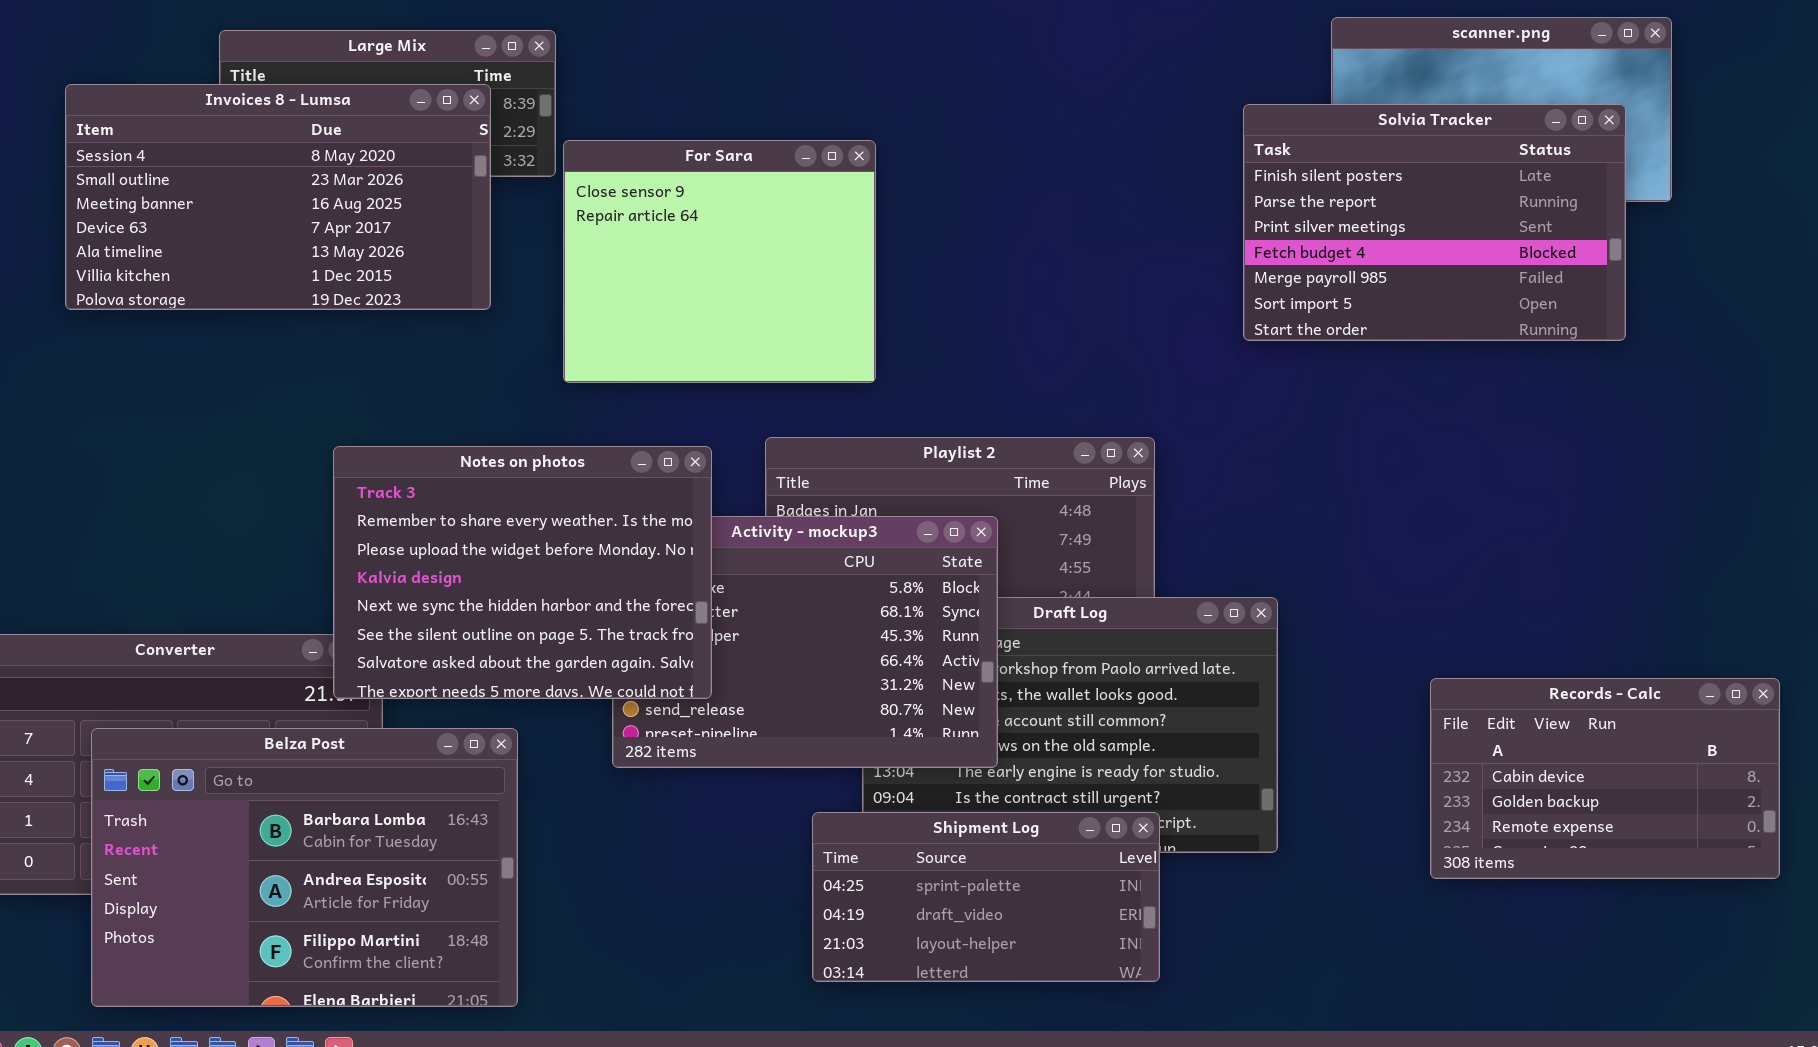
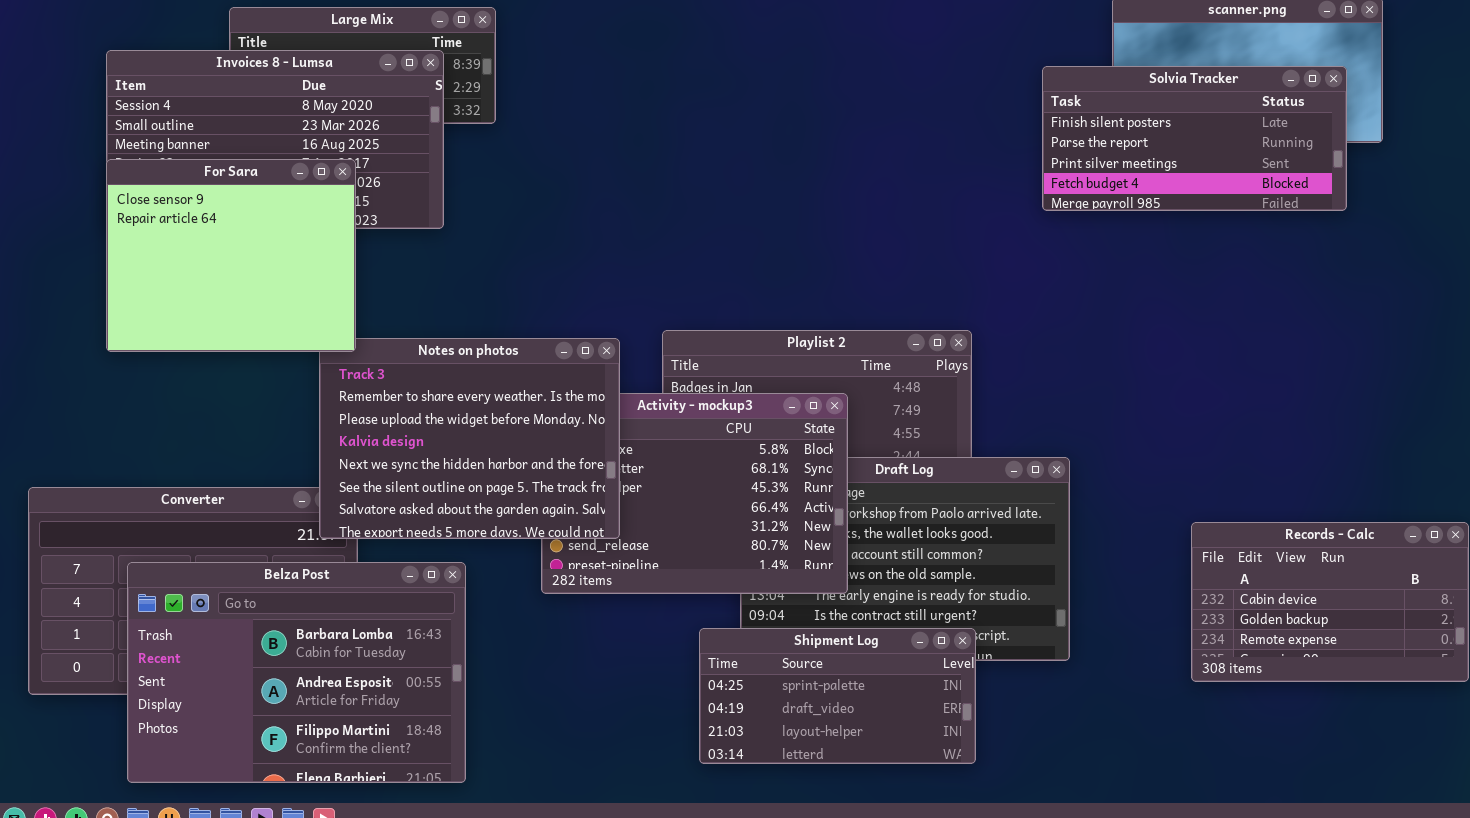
Solvia Tracker: [1243,104,1626,341] -> [1042,66,1347,211], resized
For Sara: [563,140,876,383] -> [106,159,356,352], moved

